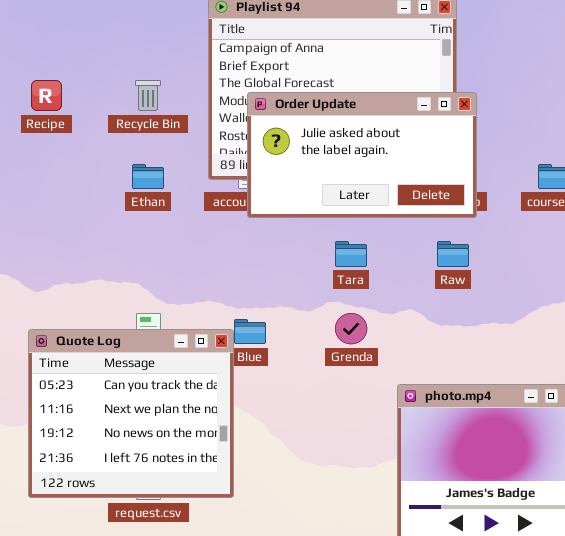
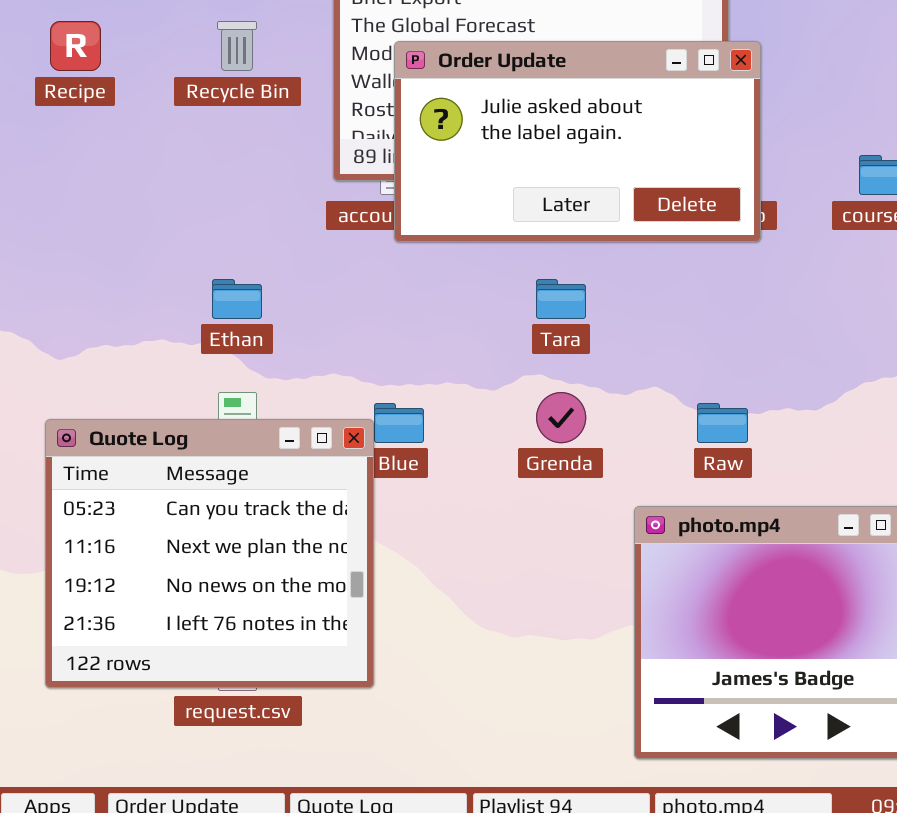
Ethan: [132,164,164,189] -> [212,279,262,319], moved
Raw: [437,241,469,267] -> [697,403,748,443], moved

